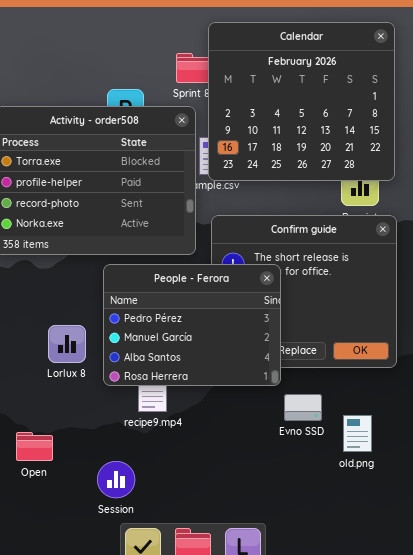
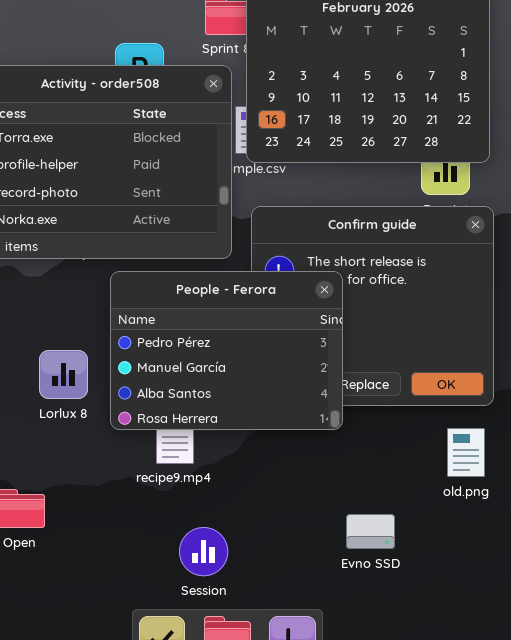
Evno SSD: [284,394,322,421] -> [346,514,395,549], moved
old.png: [343,415,372,452] -> [447,428,485,477], moved
Session: [97,461,135,498] -> [179,527,228,576], moved

